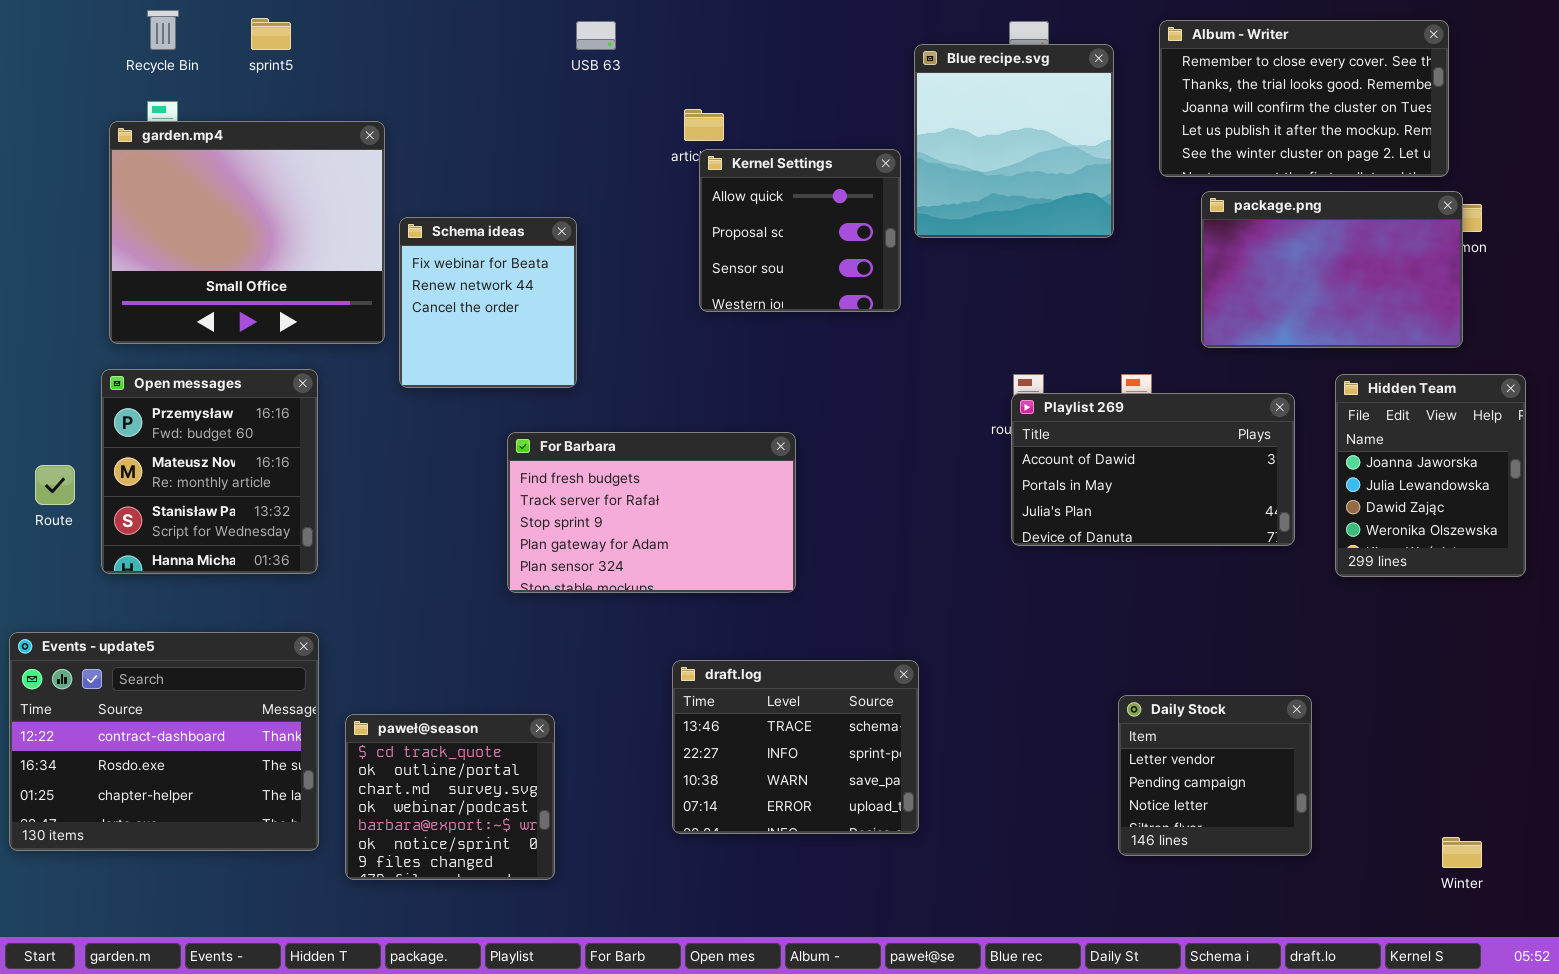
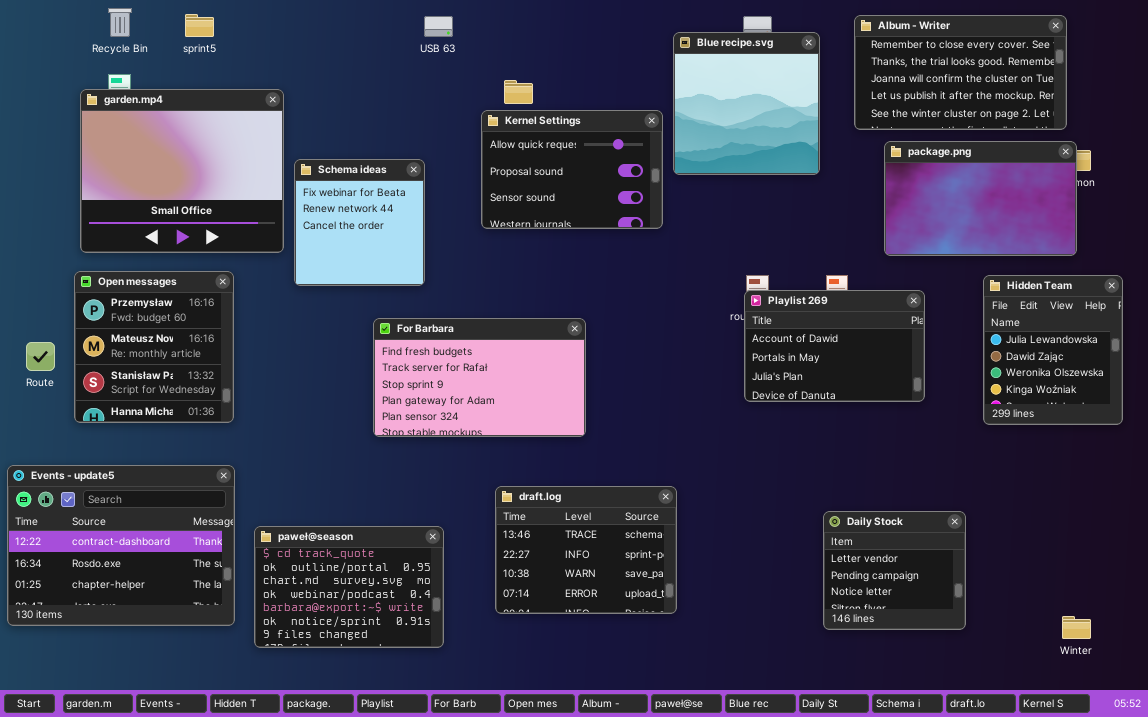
Kernel Settings: [699,149,901,312] -> [481,110,663,229], resized
Hidden Team: [1335,374,1526,577] -> [983,275,1123,425], scrolled down 1 row
Playlist 269: [1011,393,1295,546] -> [744,290,925,402], resized
paweł@season: [345,714,555,880] -> [254,526,444,648], resized

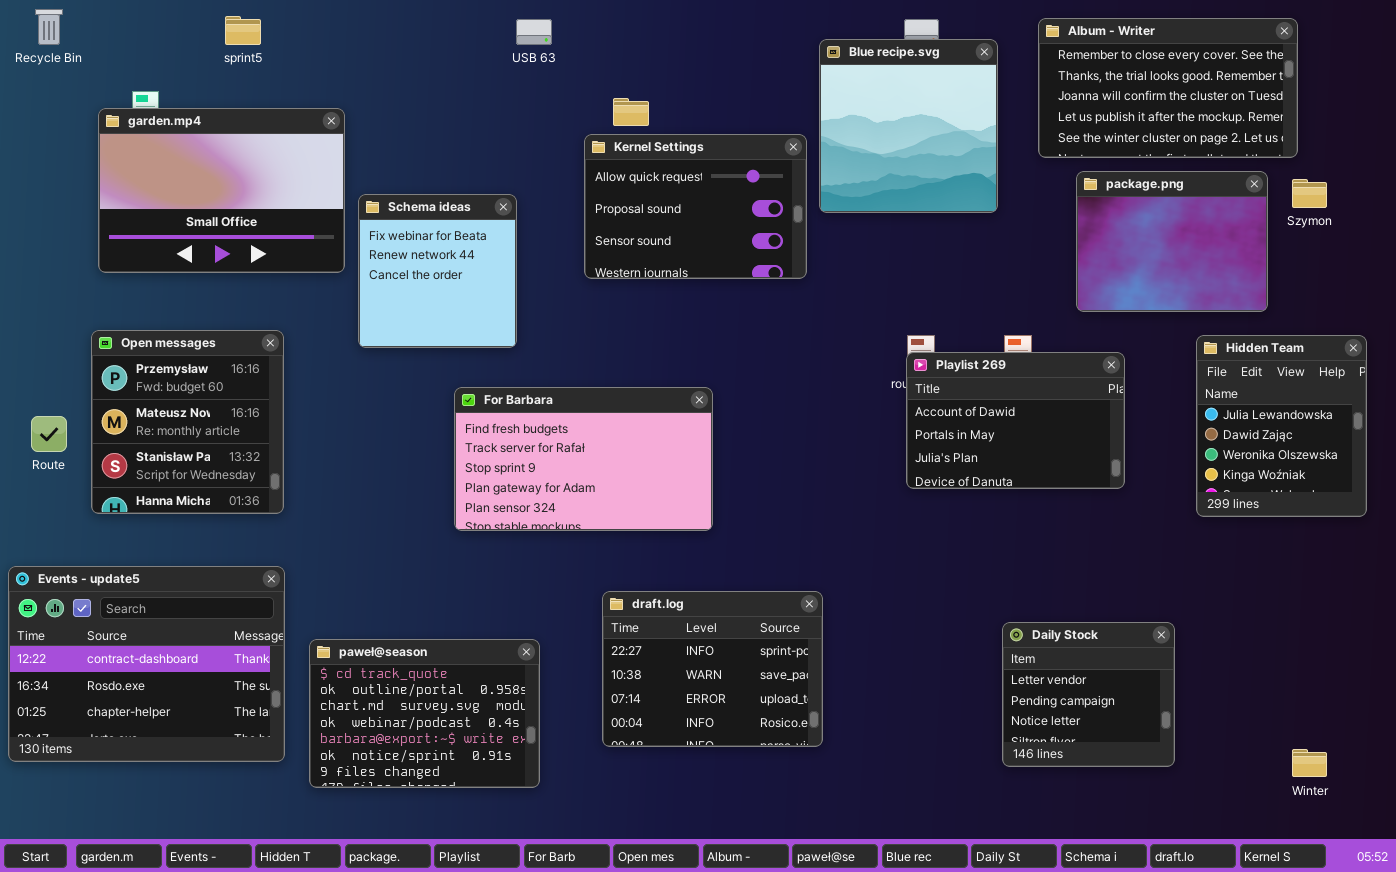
Recycle Bin: [108,8,132,37] -> [35,9,63,45], moved
garden.mp4: [80,89,284,253] -> [98,108,345,273], resized
package.png: [884,141,1077,256] -> [1076,171,1268,312], resized
draft.log: [495,486,677,614] -> [602,591,823,747], scrolled down 1 row

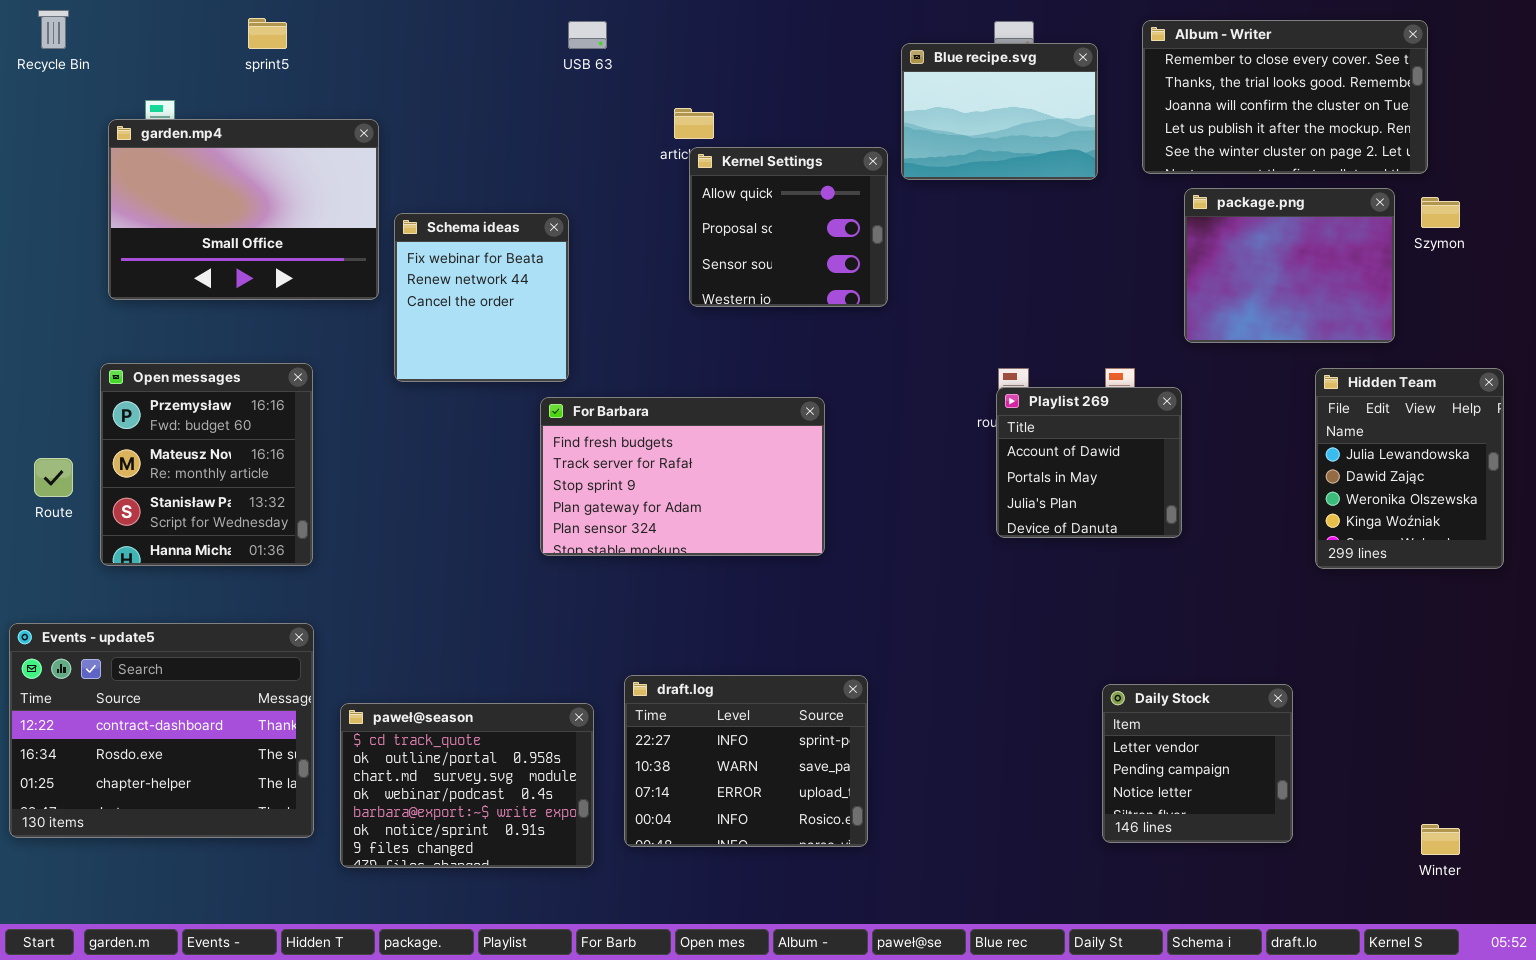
Blue recipe.svg: [819,39,998,213] -> [901,43,1098,180], resized
Kernel Settings: [584,134,807,279] -> [689,147,888,307], resized
Playlist 269: [906,352,1125,489] -> [996,387,1182,538], resized
For Barbara: [454,387,713,531] -> [540,397,825,556], moved
draft.log: [602,591,823,747] -> [624,675,868,847], moved

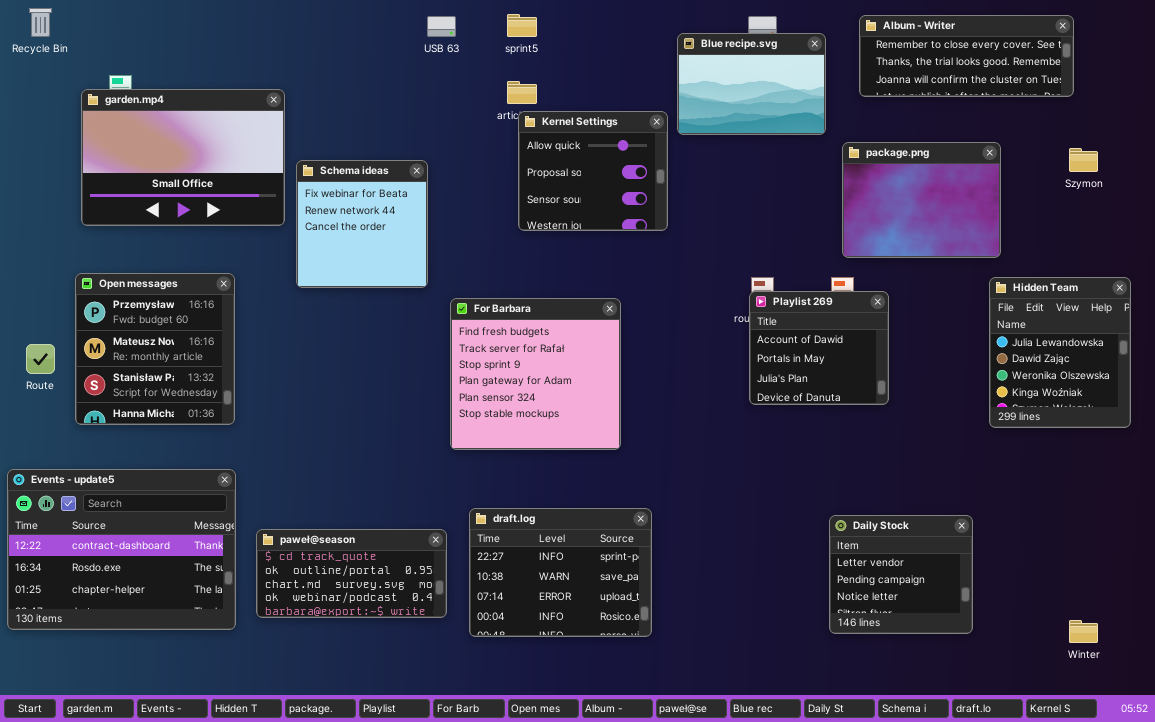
sprint5: [248,18,287,49] -> [507,14,537,37], moved
Album - Writer: [1142,20,1428,174] -> [859,15,1074,97], resized
package.png: [1184,188,1395,343] -> [842,142,1001,258], moved
For Barbara: [540,397,825,556] -> [450,298,621,450], resized
paweł@season: [340,703,594,868] -> [256,529,447,618], resized

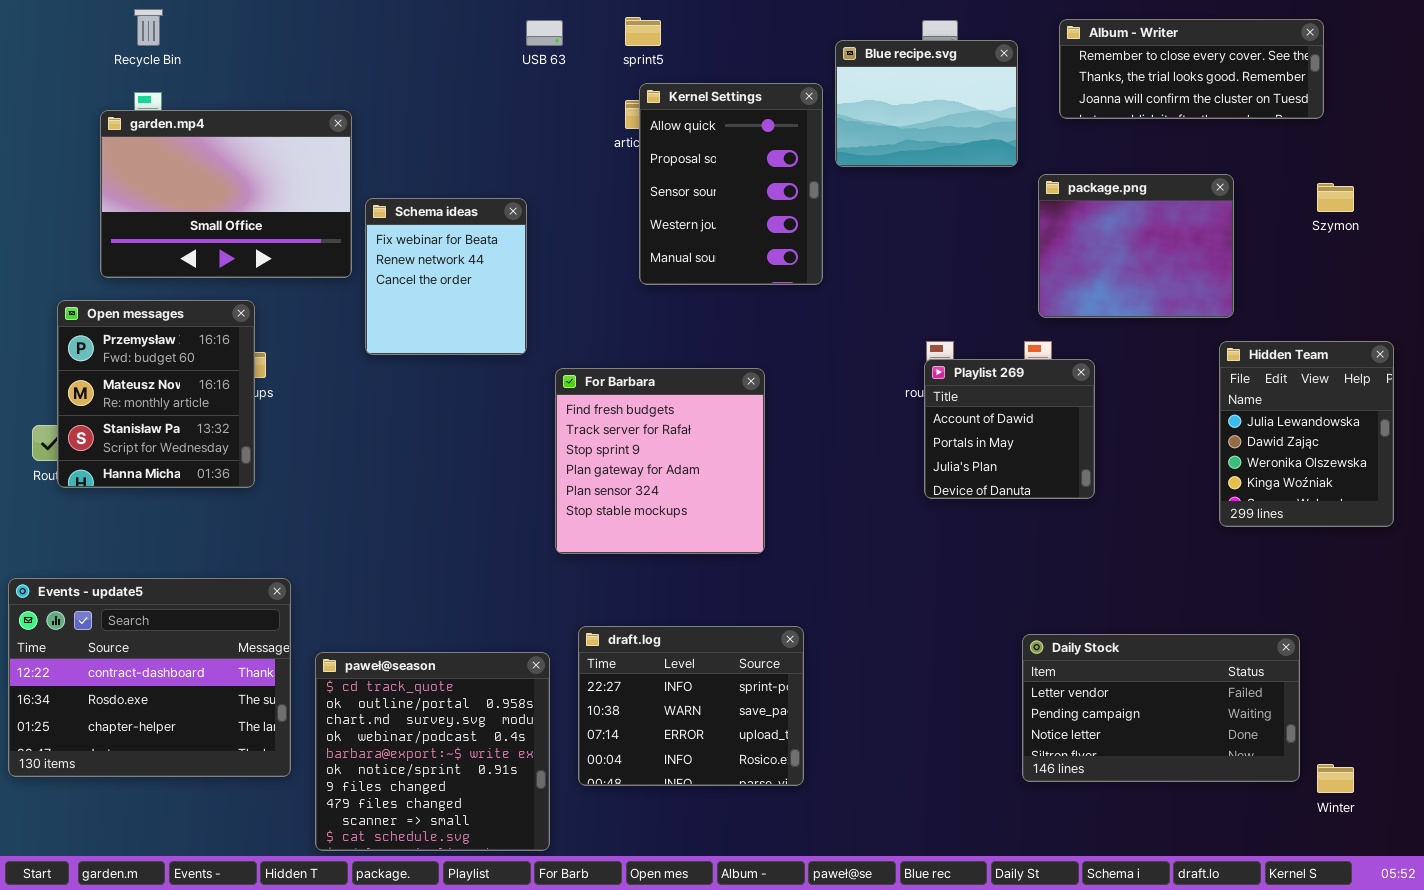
Recycle Bin: [29,8,52,37] -> [134,9,163,46], moved
Kernel Settings: [518,111,668,231] -> [639,83,823,285], resized
Open messages: [75,273,235,425] -> [57,300,255,488], moved
Daily Stock: [829,515,973,634] -> [1022,634,1300,782], resized
paweł@season: [256,529,447,618] -> [315,652,550,851], resized

